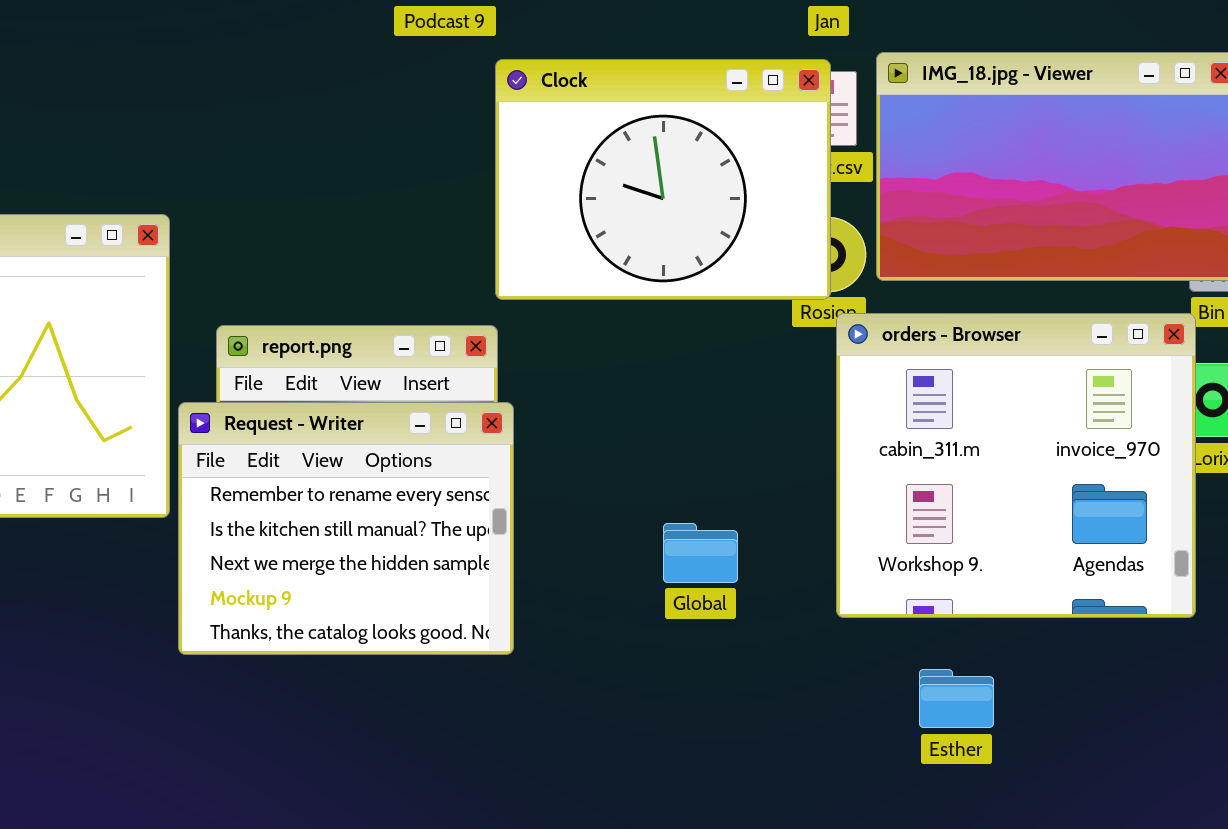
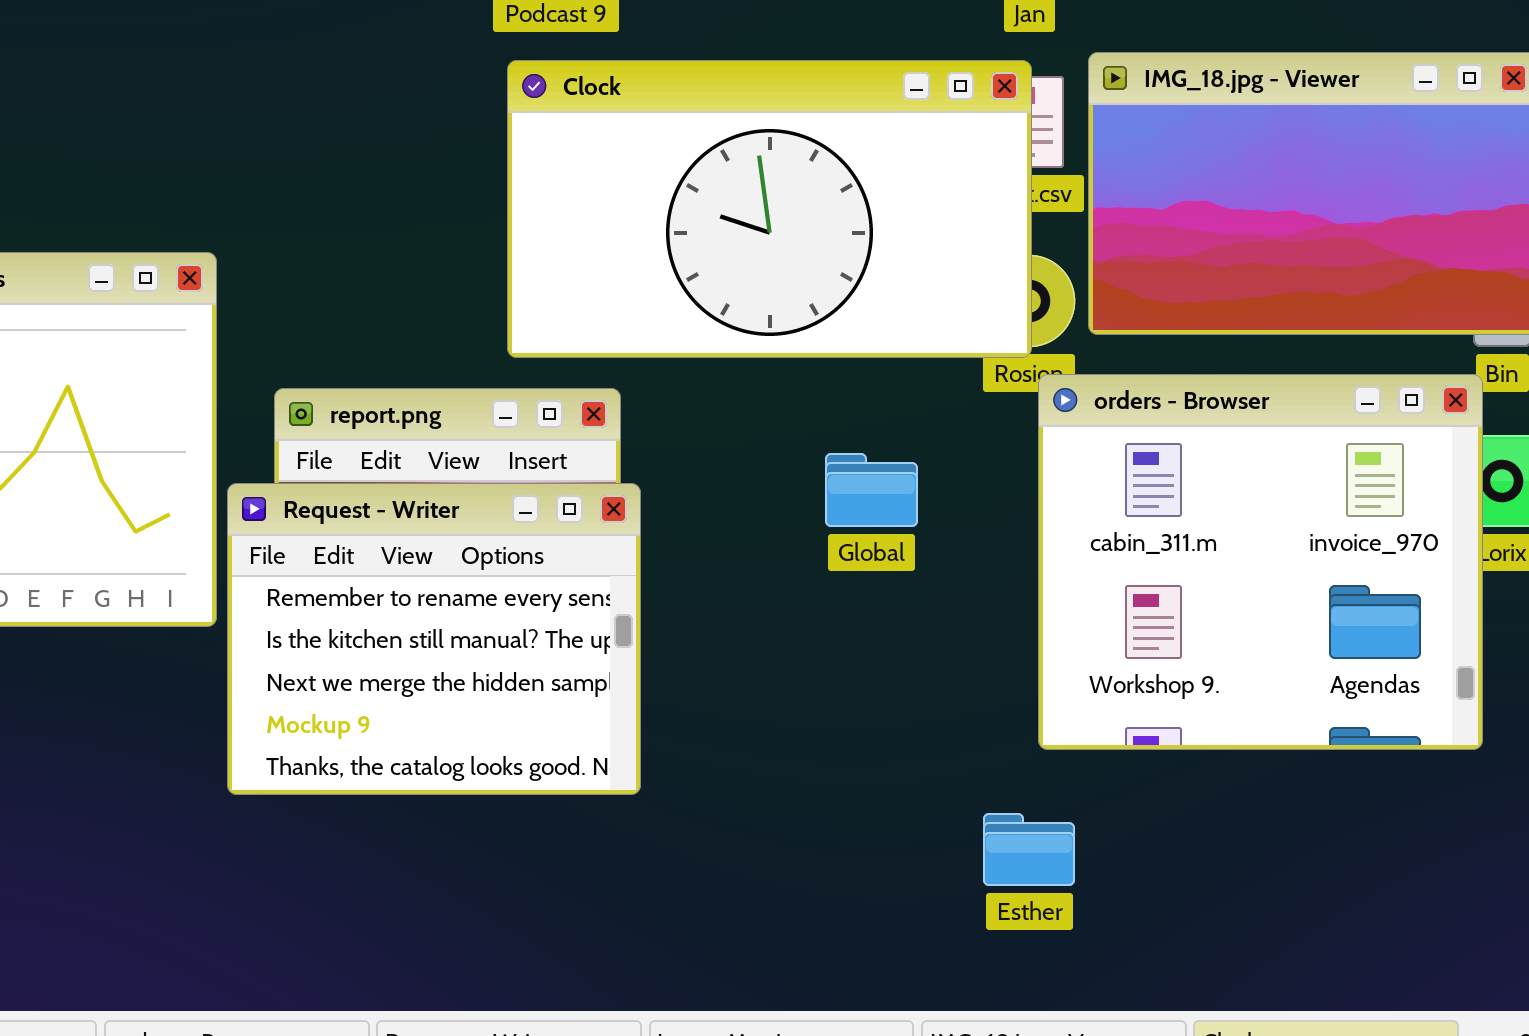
Clock: [495,59,831,300] -> [507,60,1032,358], resized
Global: [663,523,738,583] -> [825,453,918,527], moved
Esther: [919,669,994,728] -> [983,813,1075,886], moved

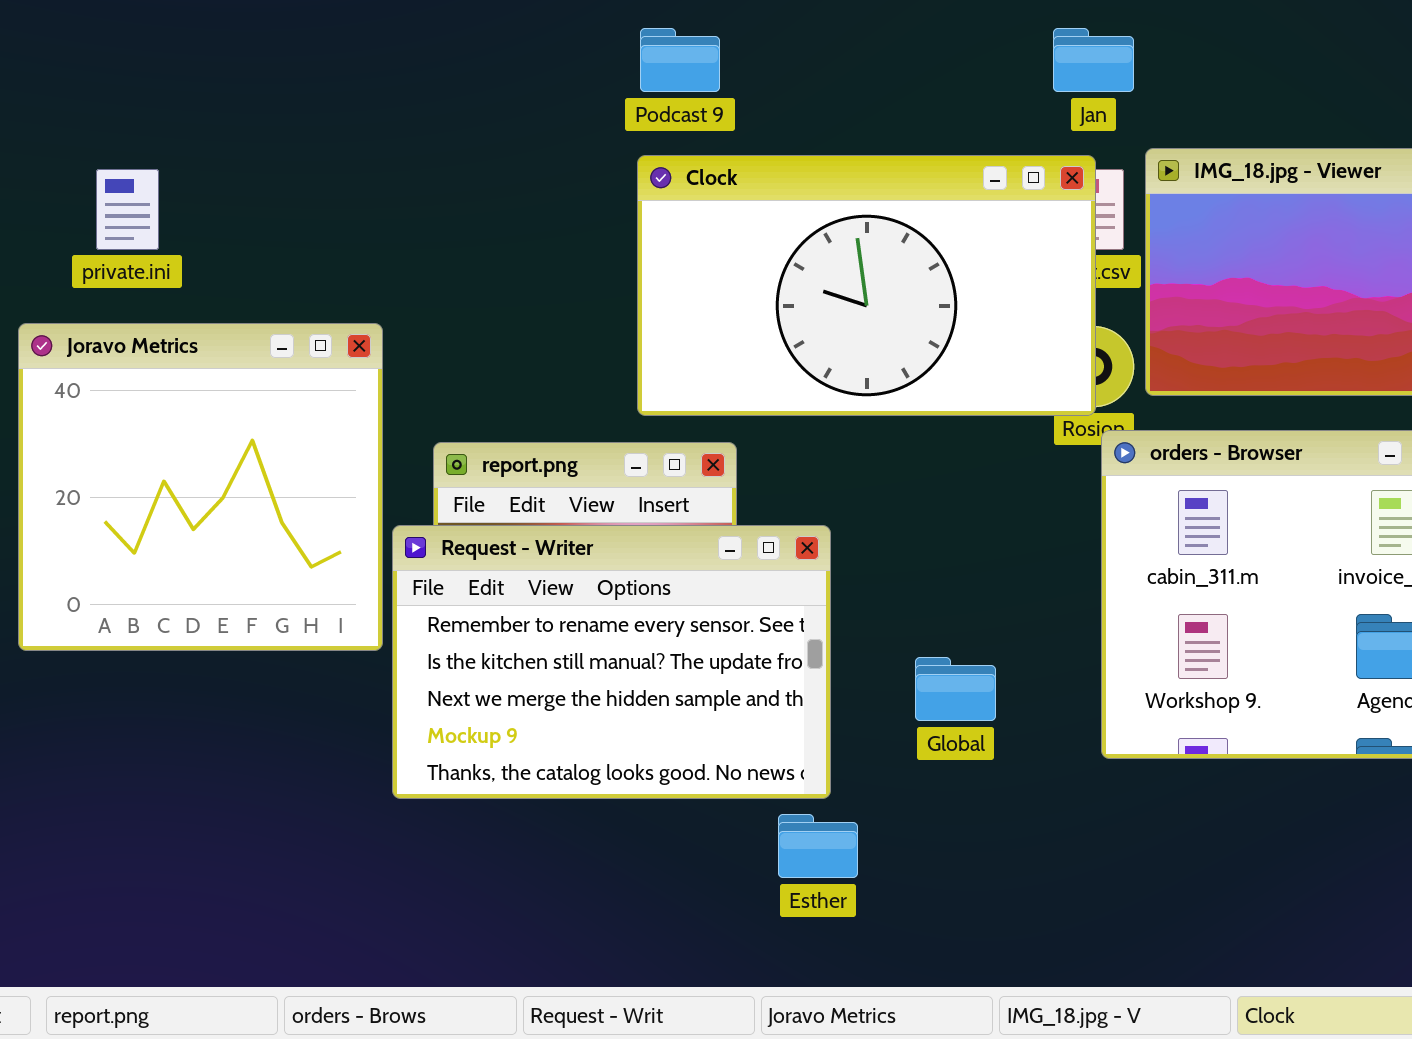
Global: [825,453,918,527] -> [915,657,996,721], moved
Request - Writer: [227,483,641,795] -> [392,525,831,799], resized
Esther: [983,813,1075,886] -> [778,814,858,878], moved

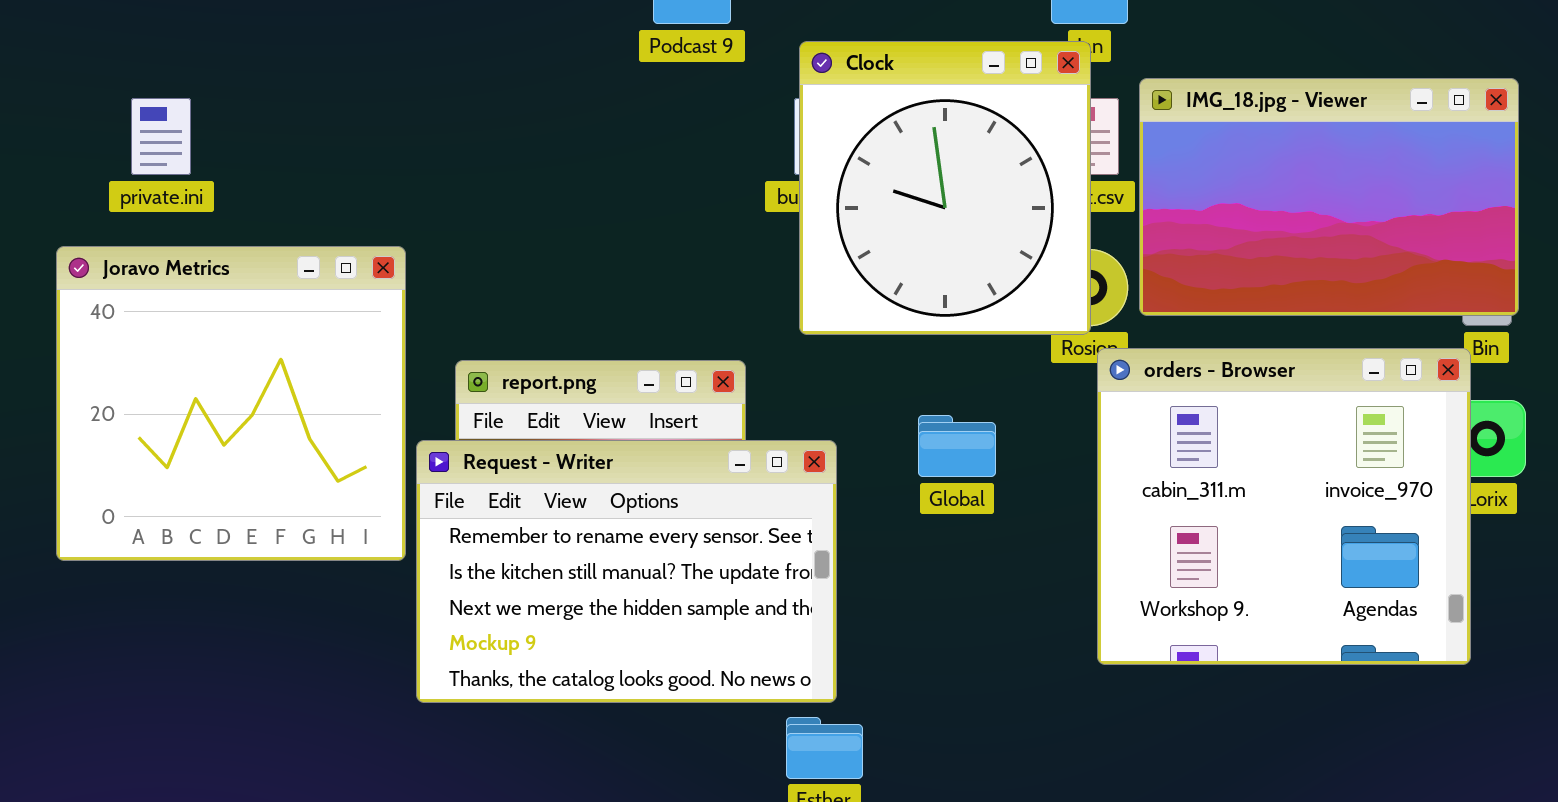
Clock: [637,155,1096,416] -> [799,41,1091,335], resized
Global: [915,657,996,721] -> [918,415,996,477], moved

